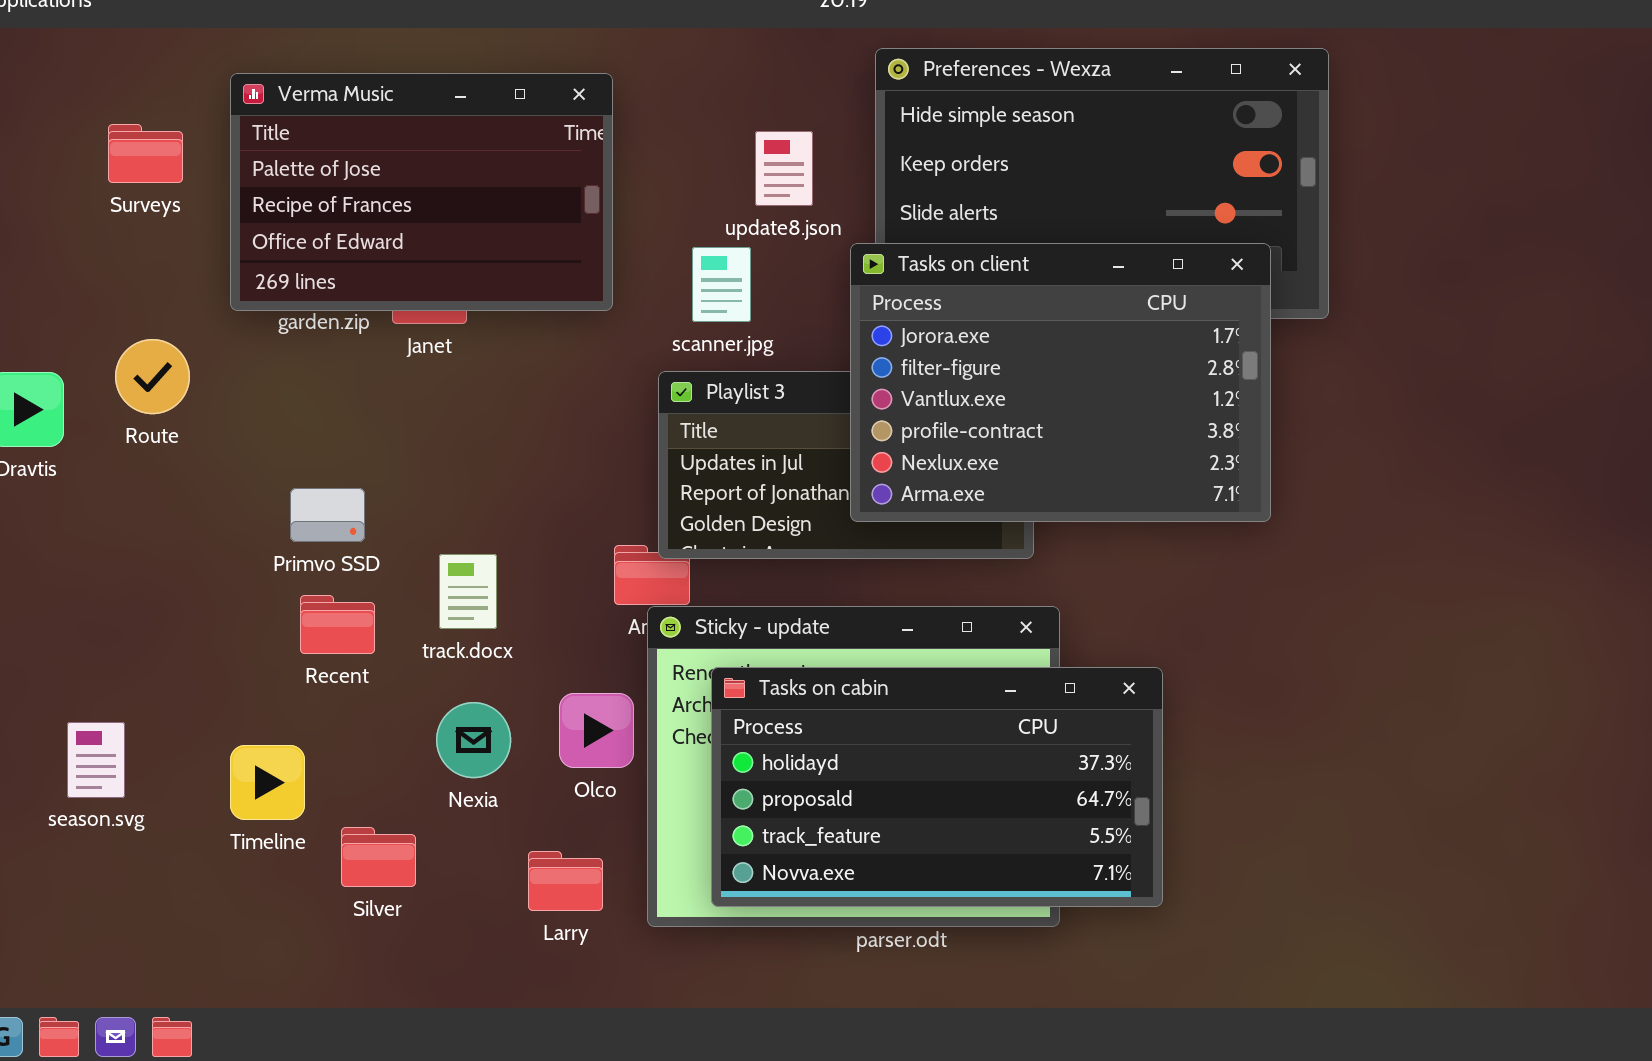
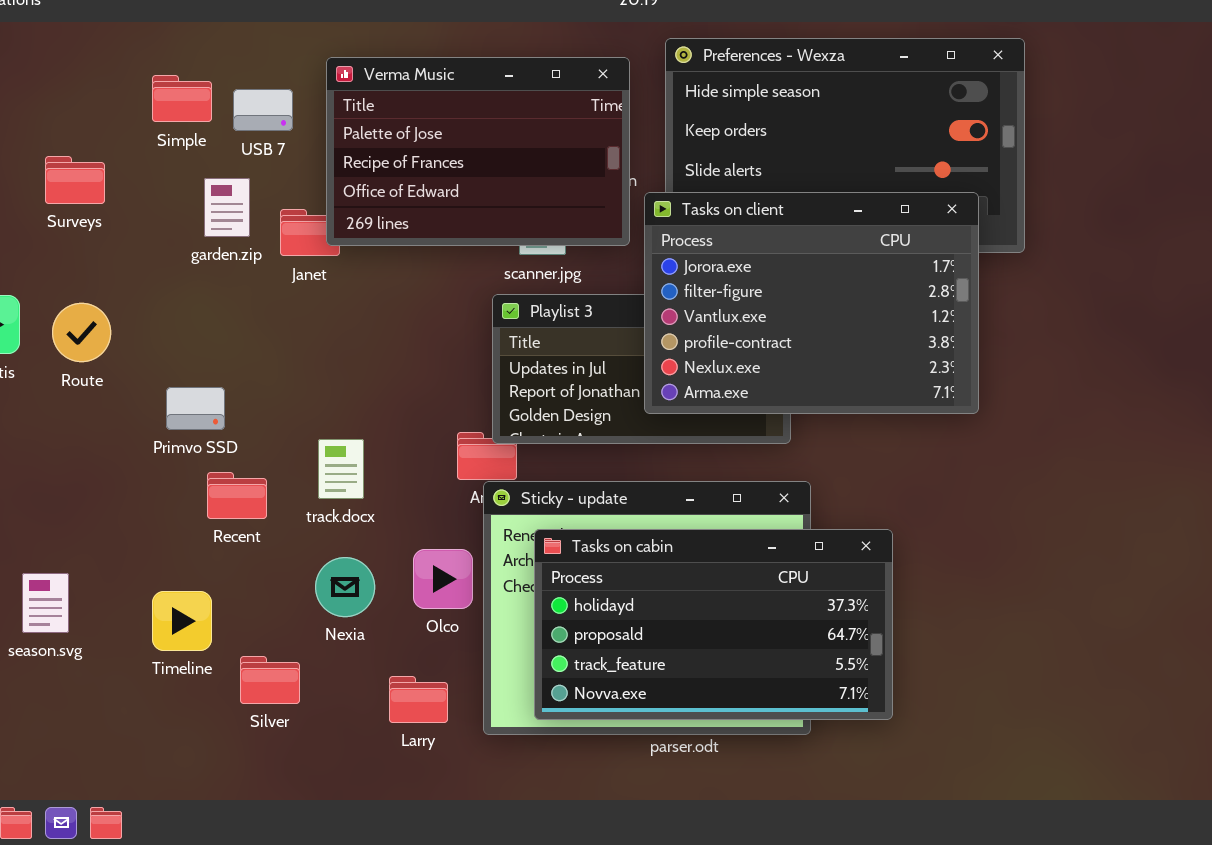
Verma Music: [230,73,613,311] -> [326,57,630,246], moved
Surveys: [108,124,183,183] -> [45,156,105,204], moved
Route: [115,339,190,414] -> [52,303,111,362], moved
Primvo SSD: [290,488,365,542] -> [166,387,225,430], moved

